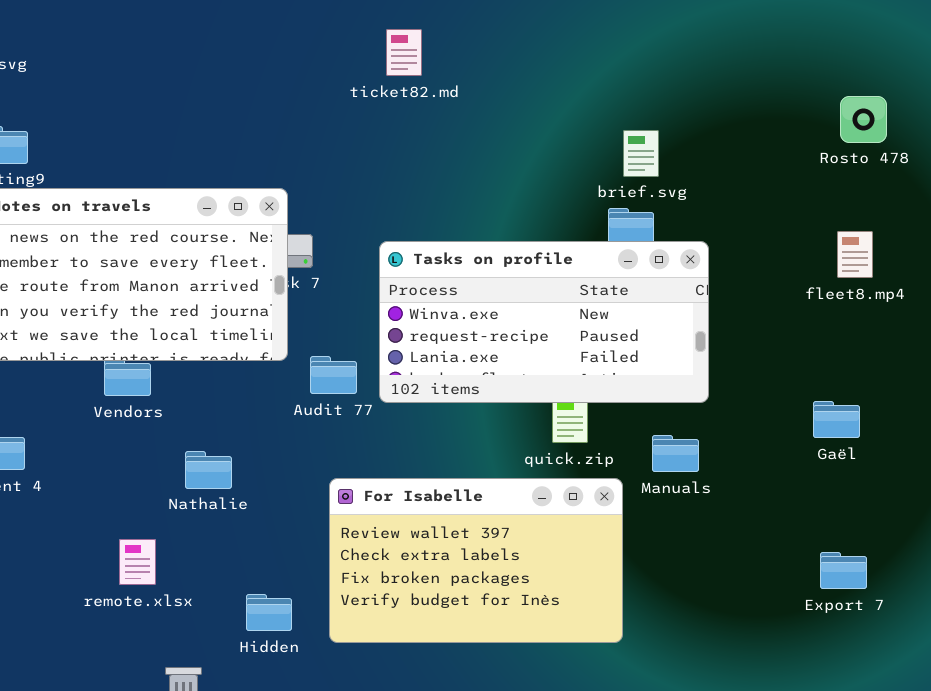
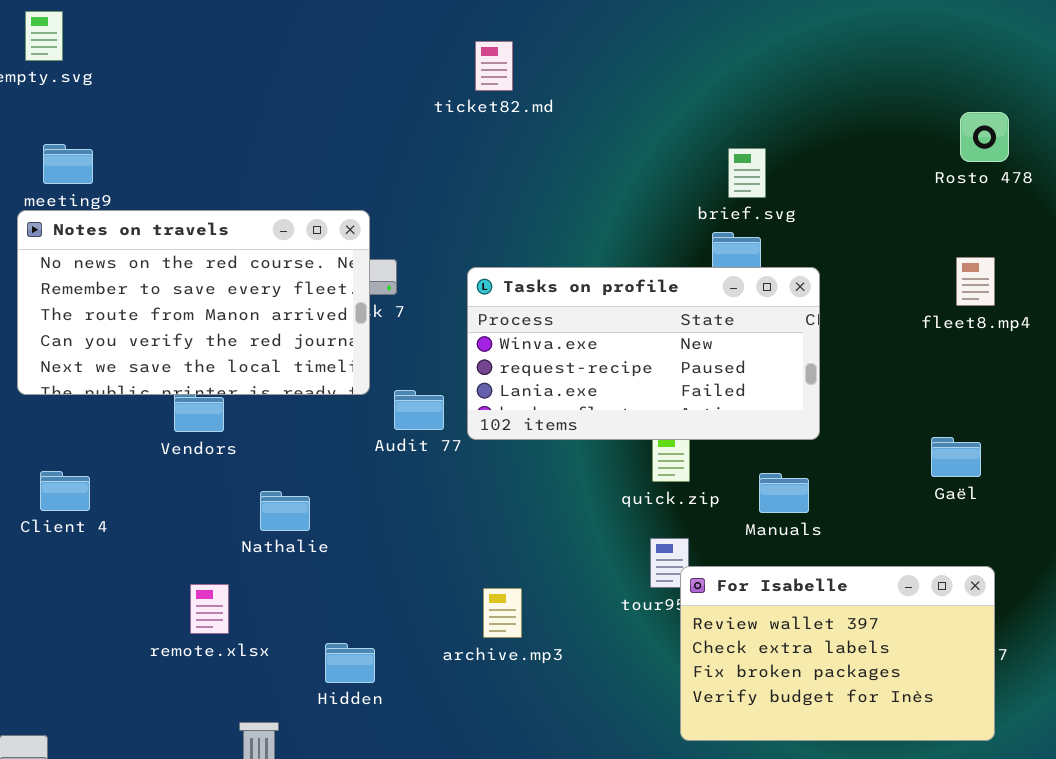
For Isabelle: [329,478,623,643] -> [680,566,995,741], moved

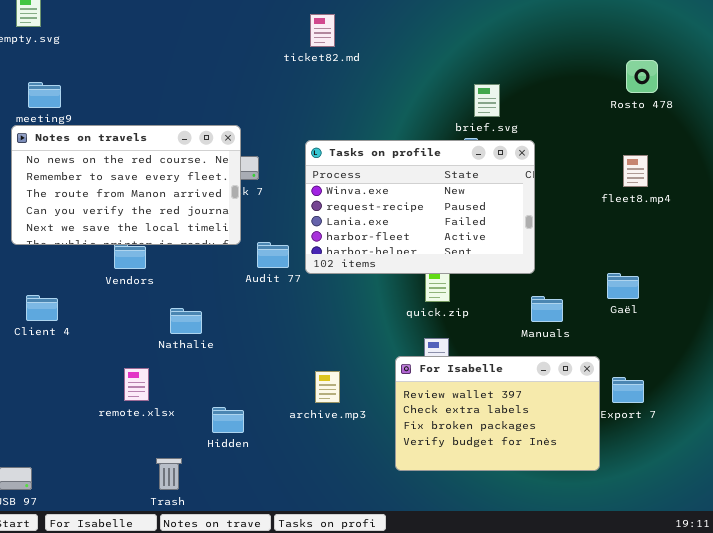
Tasks on profile: [467,267,820,440] -> [305,140,535,274], resized
Manuals: [759,473,809,513] -> [531,296,563,322], moved
For Isabelle: [680,566,995,741] -> [395,356,600,471], moved

